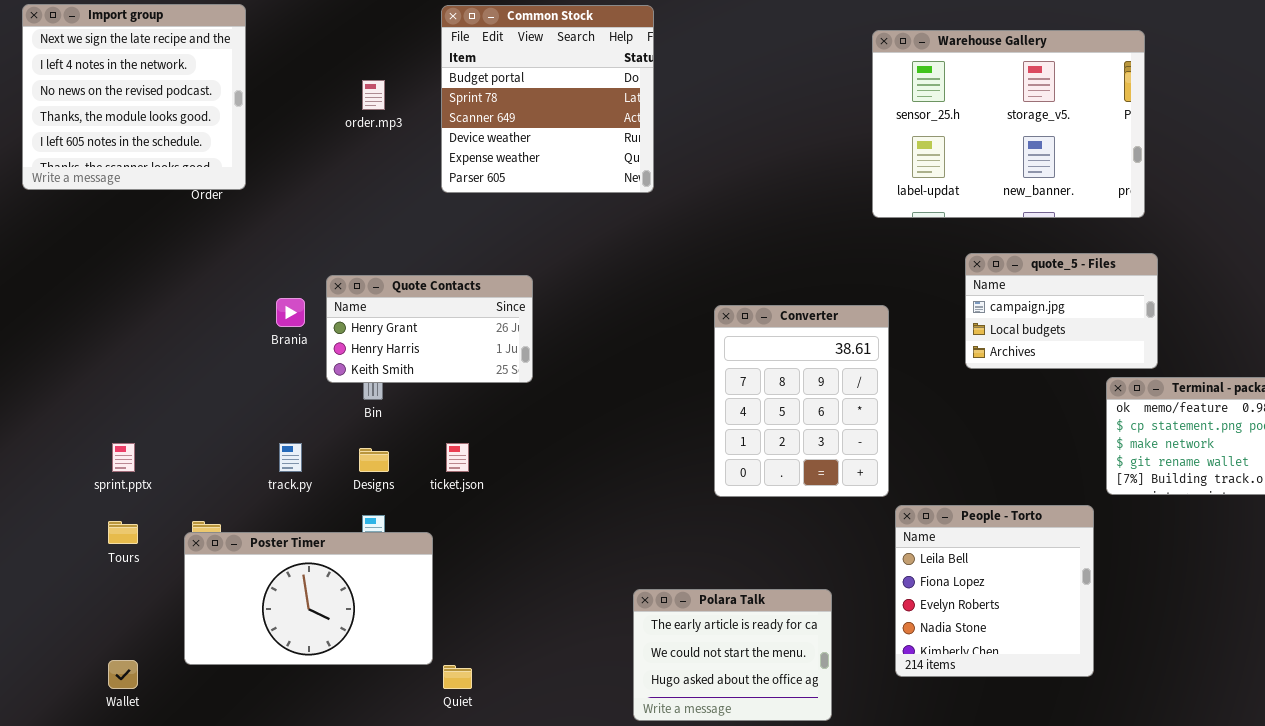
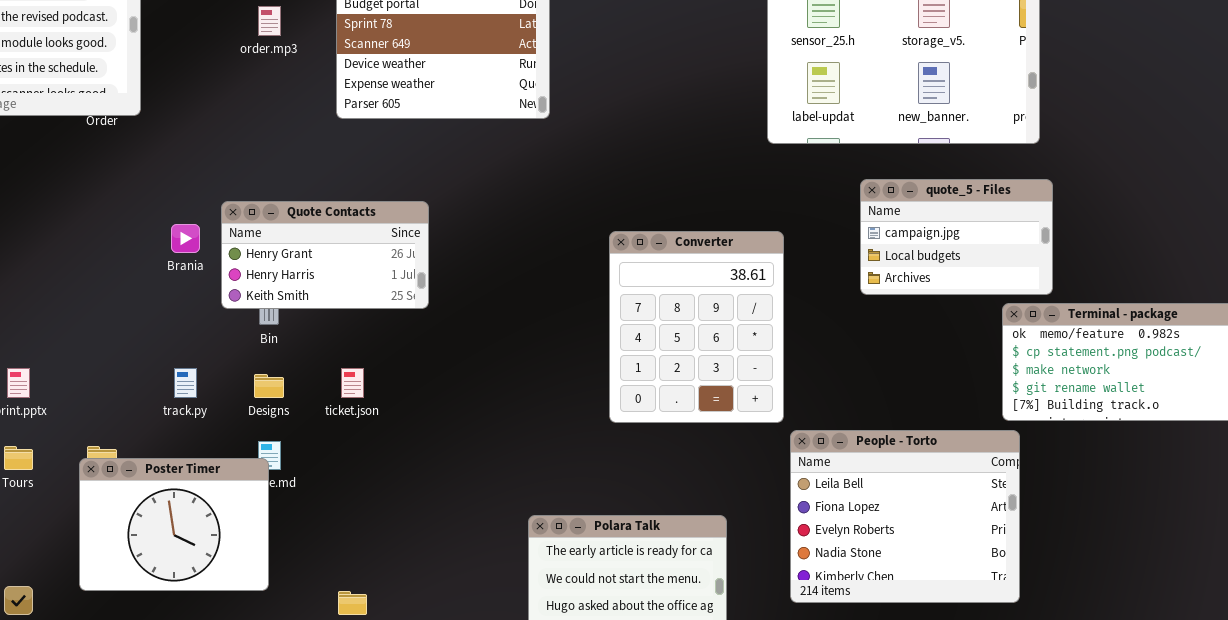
People - Torto: [895,505,1094,677] -> [790,430,1020,603], resized
Poster Timer: [184,532,433,665] -> [79,458,269,591], resized

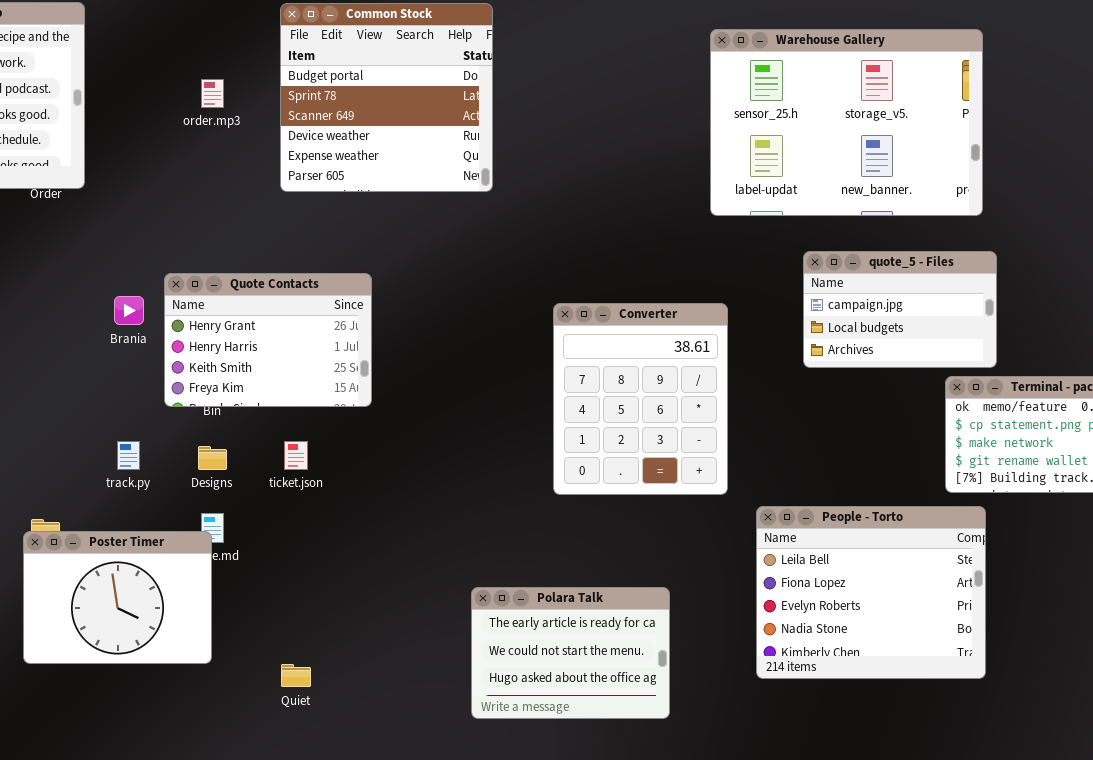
Quote Contacts: [221,201,429,309] -> [164,273,372,407], resized
People - Torto: [790,430,1020,603] -> [756,506,986,679], moved

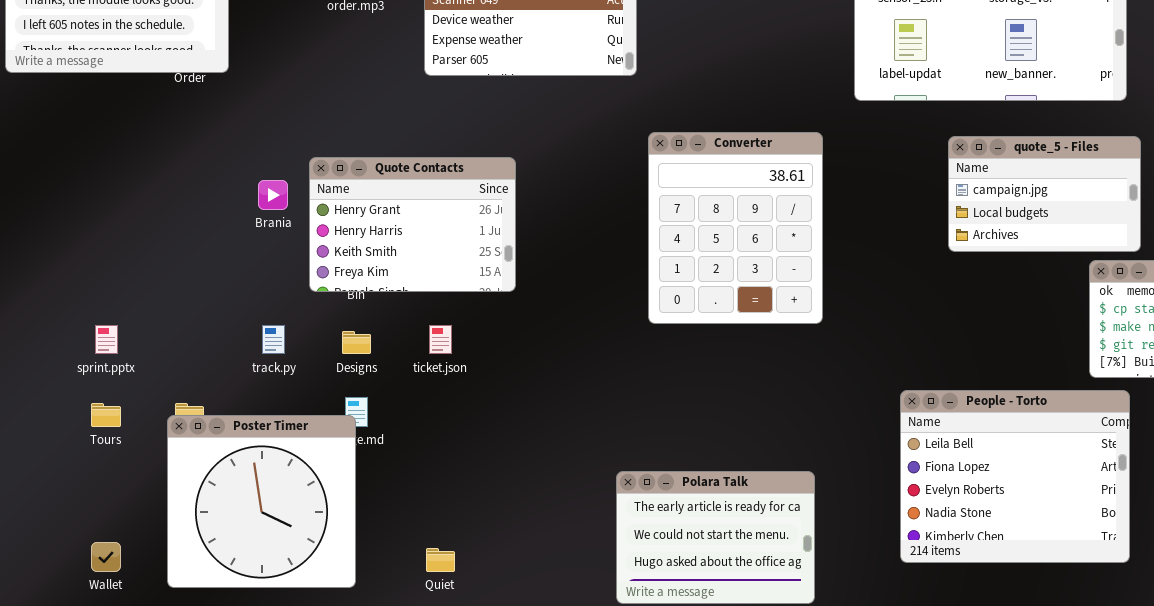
Converter: [553,303,728,495] -> [648,132,823,324], moved
Poster Timer: [23,531,212,664] -> [167,415,356,588], resized

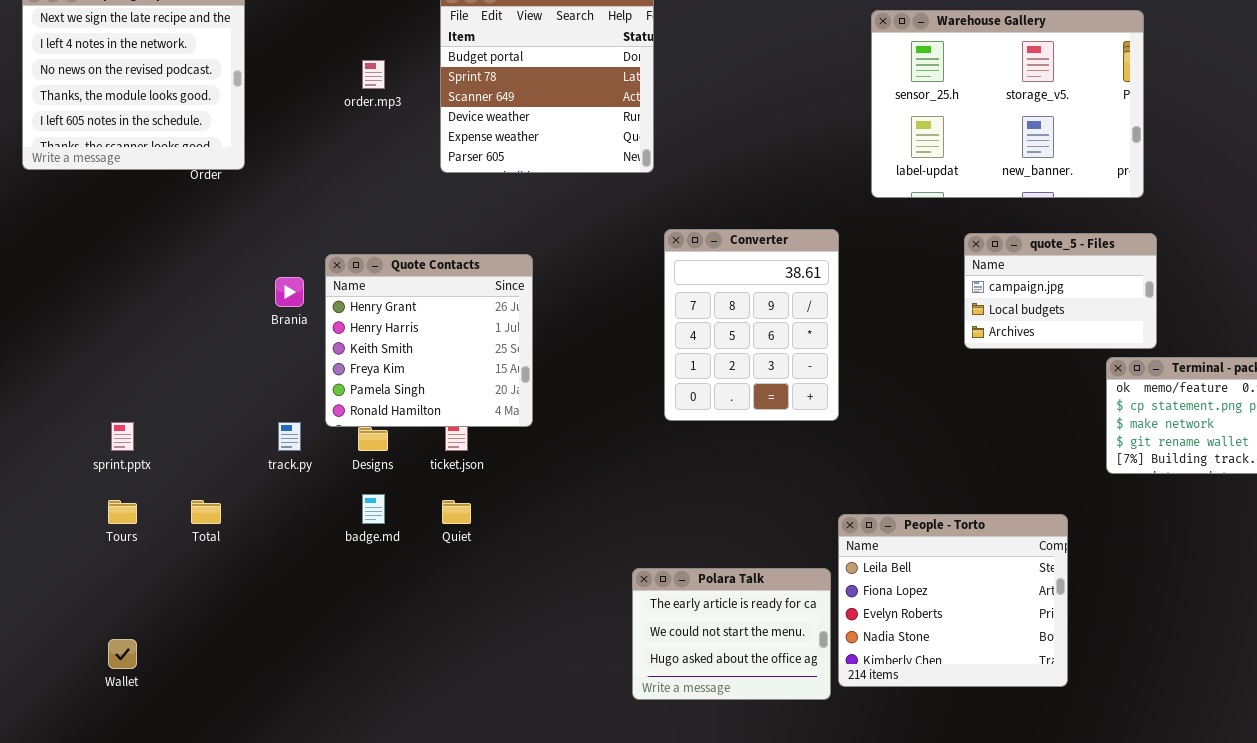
Quote Contacts: [309,157,516,292] -> [325,254,533,427], resized
People - Torto: [900,390,1130,563] -> [838,514,1068,687], moved
Poster Timer: [167,415,356,588] -> none, closed
Quiet: [426,548,455,572] -> [442,500,471,524], moved

